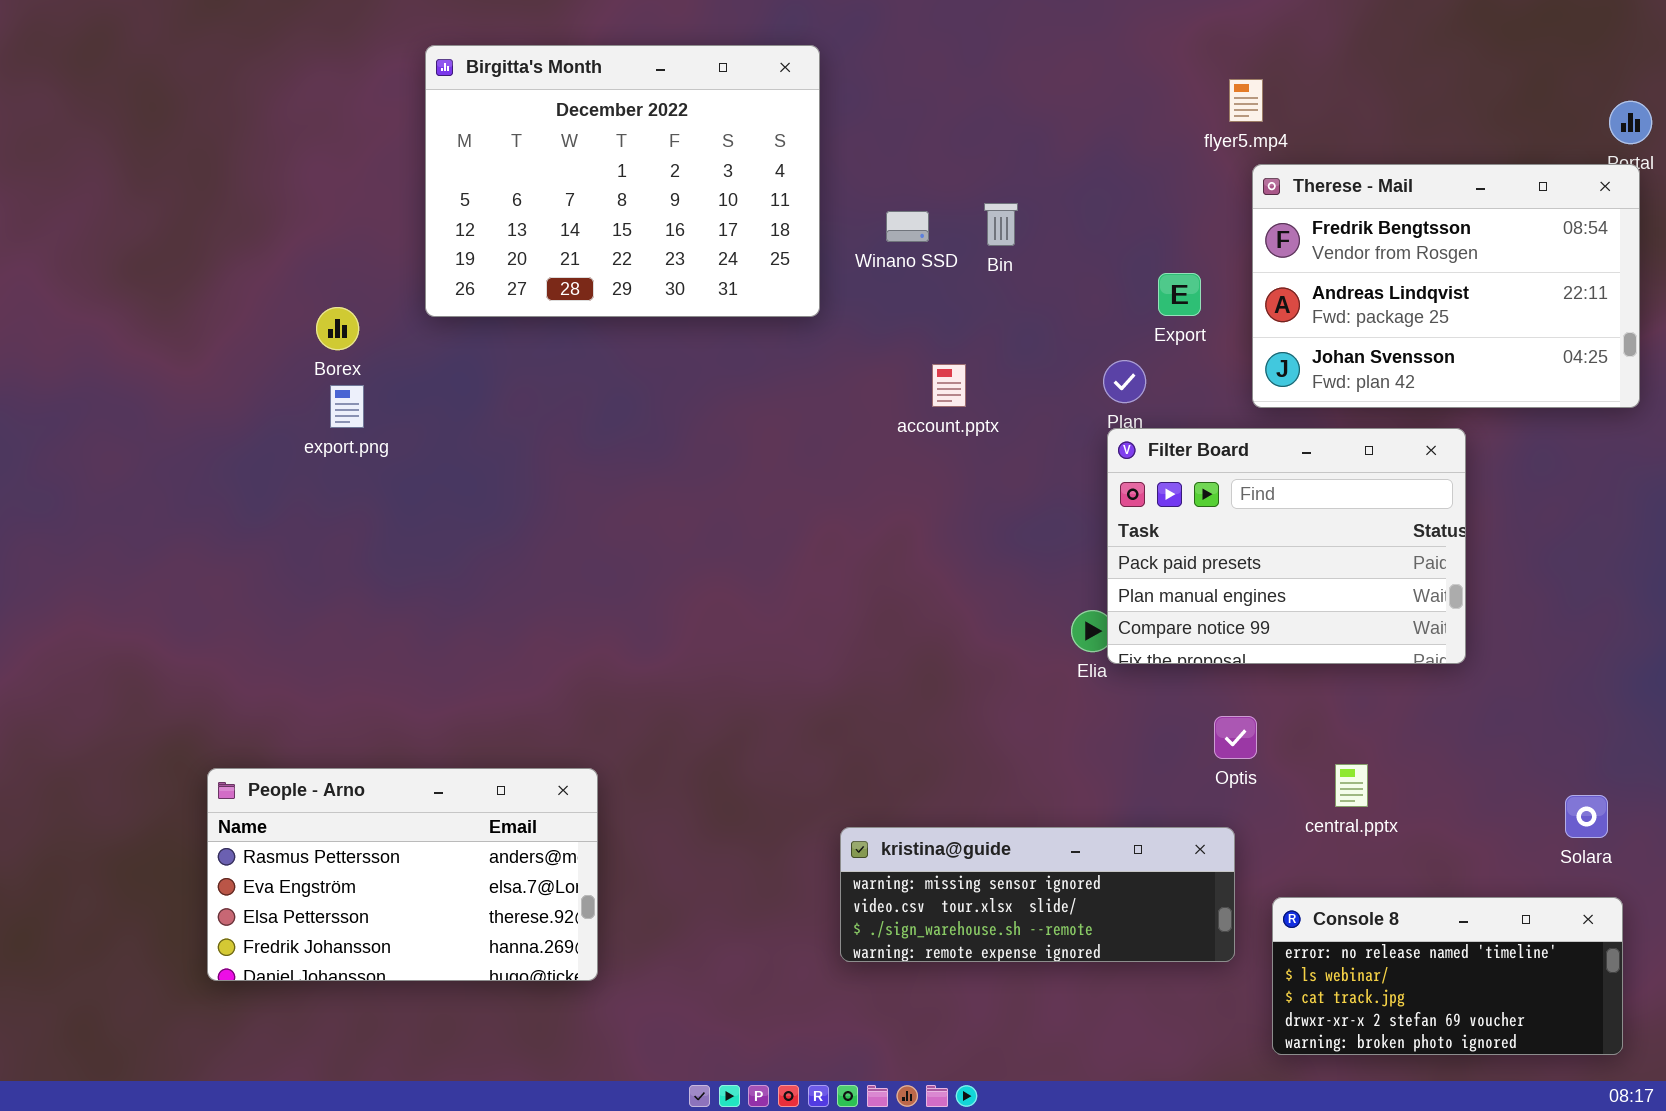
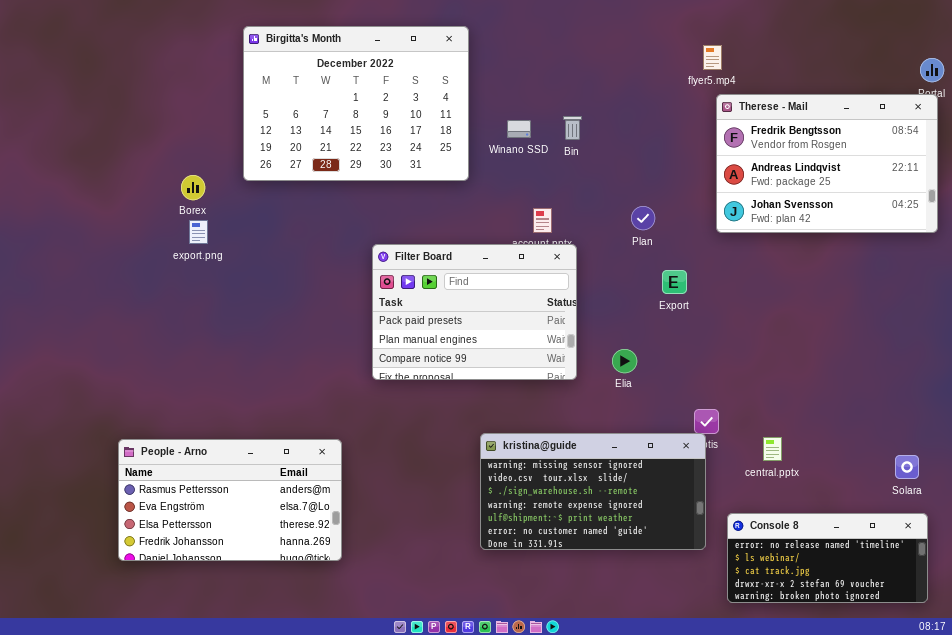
Export: [1158,273,1201,316] -> [662,270,687,294], moved
Filter Board: [1107,428,1466,664] -> [372,244,577,380], moved
kristina@guide: [840,827,1235,962] -> [480,433,706,550], resized

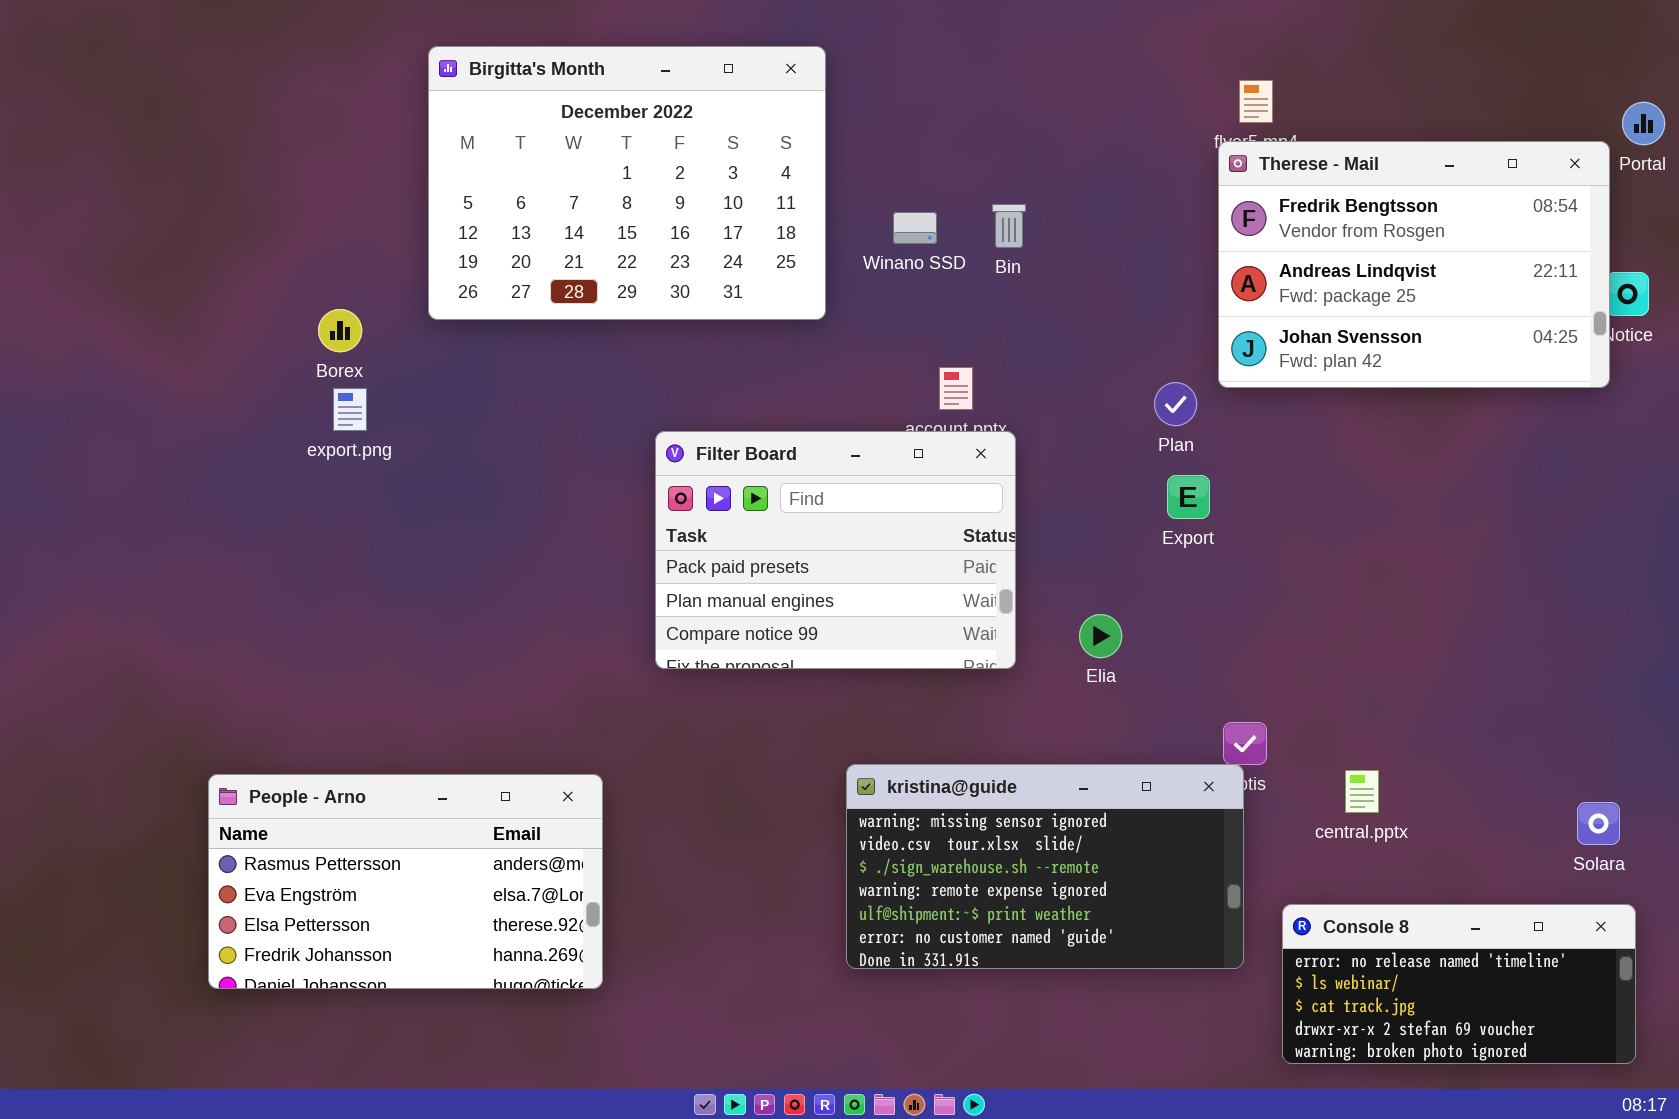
Therese - Mail: [716,94,938,233] -> [1218,141,1610,388], moved
Plan: [631,206,655,230] -> [1154,382,1197,426], moved

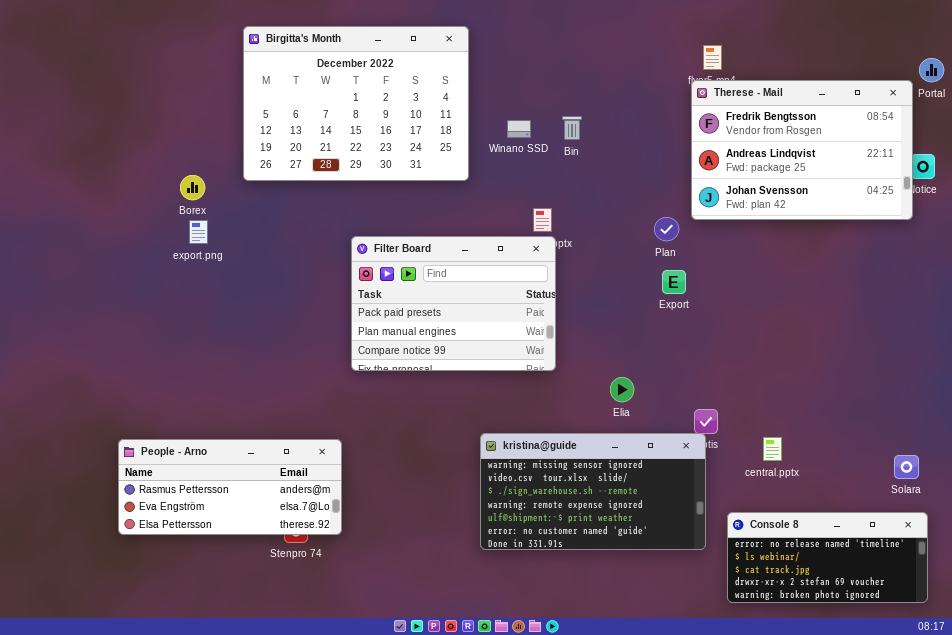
Filter Board: [655,431,1016,669] -> [351,236,556,371], moved
Elia: [1079,614,1122,658] -> [610,377,634,402], moved
People - Arno: [208,774,603,989] -> [118,439,342,535], resized

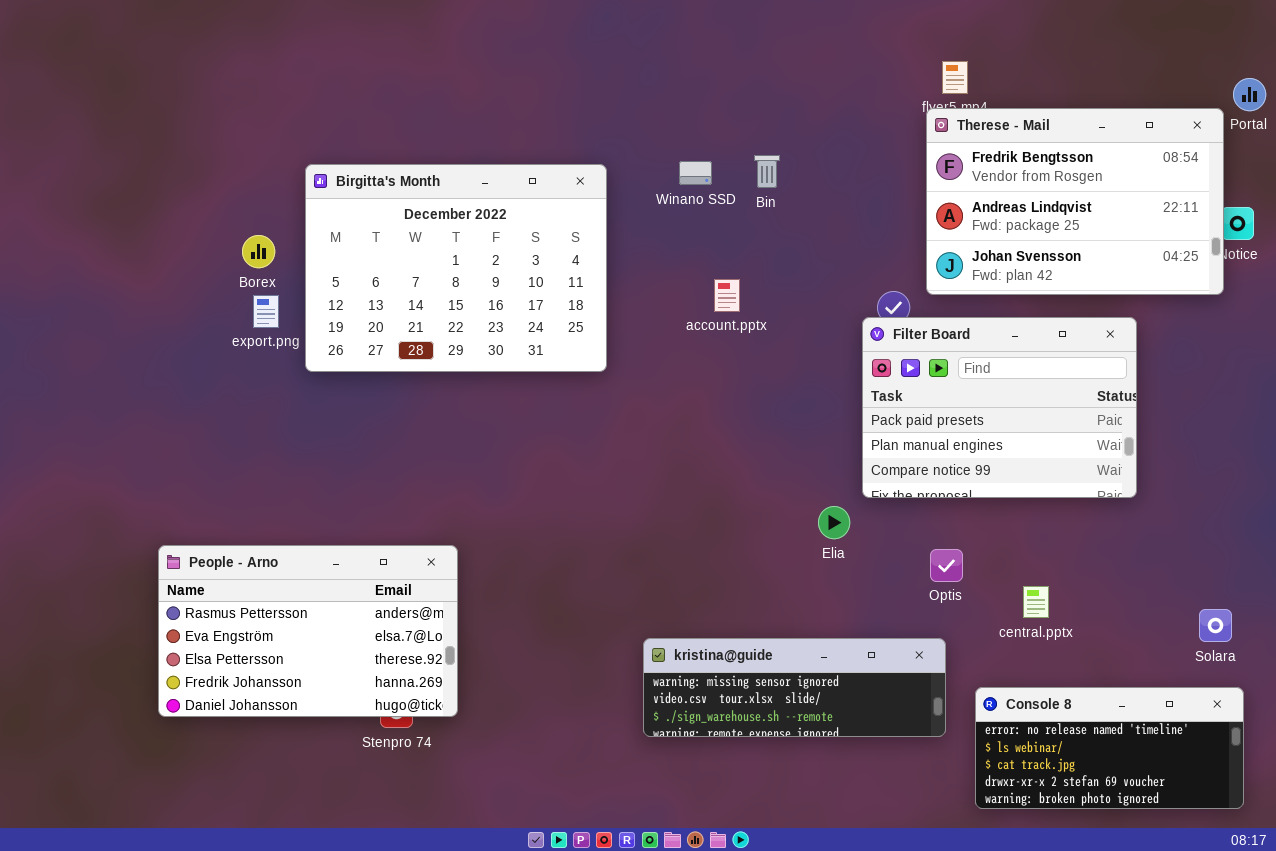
Birgitta's Month: [243,26,469,181] -> [305,164,607,372], moved
Filter Board: [351,236,556,371] -> [862,317,1137,498], moved
kristina@guide: [480,433,706,550] -> [643,638,946,737], resized
People - Arno: [118,439,342,535] -> [158,545,458,717], resized

